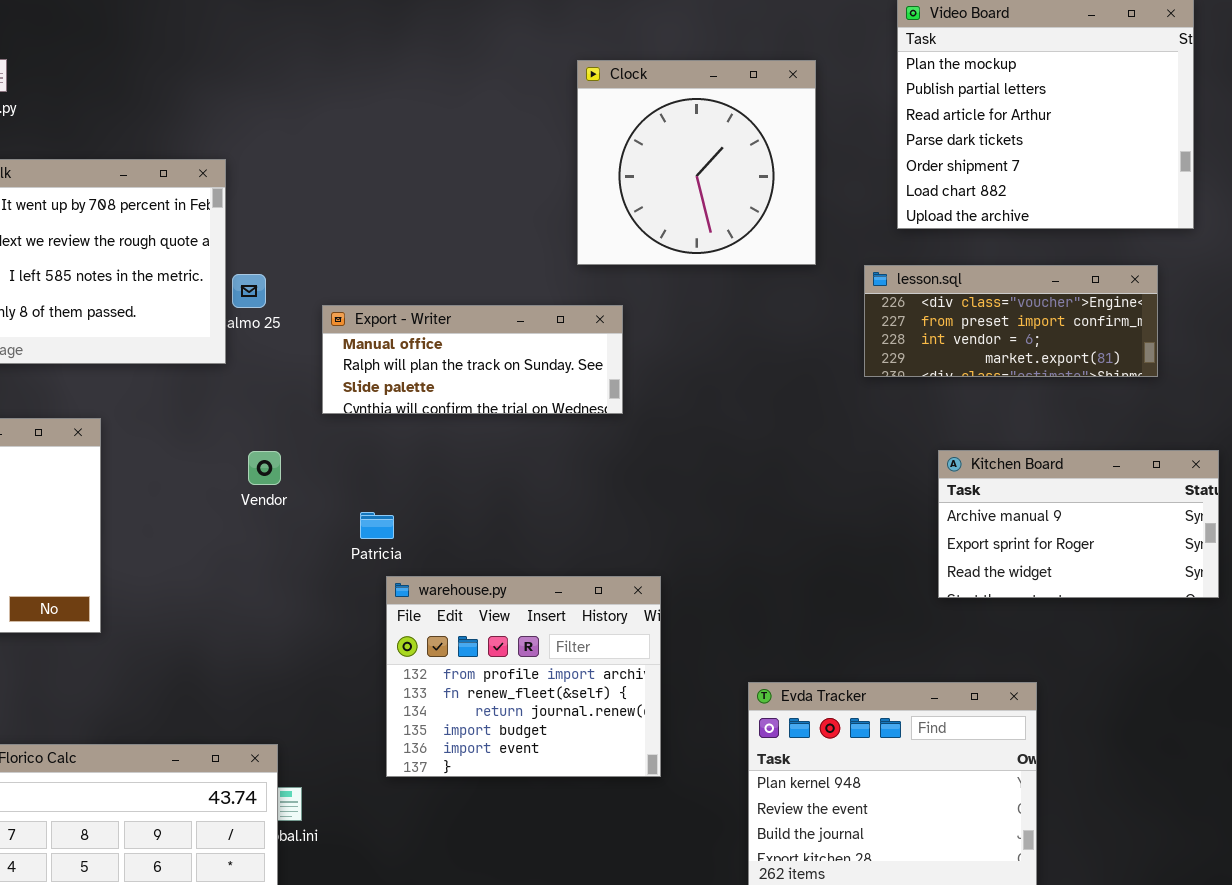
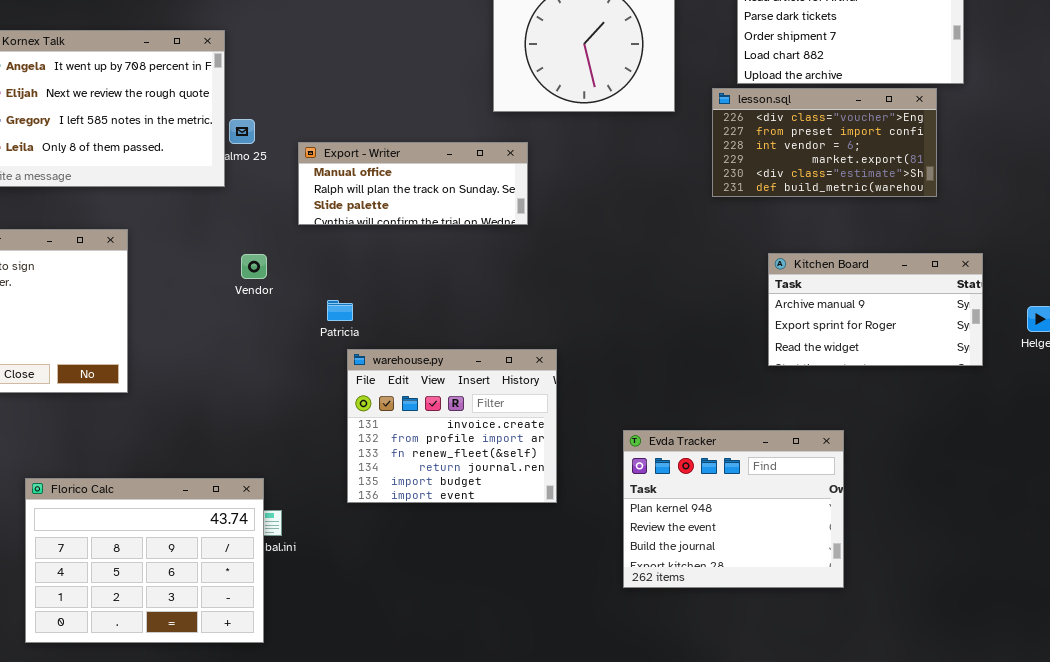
lesson.sql: [864,265,1158,377] -> [712,88,937,197], resized
warehouse.py: [386,576,661,777] -> [347,349,557,503], scrolled up 1 row

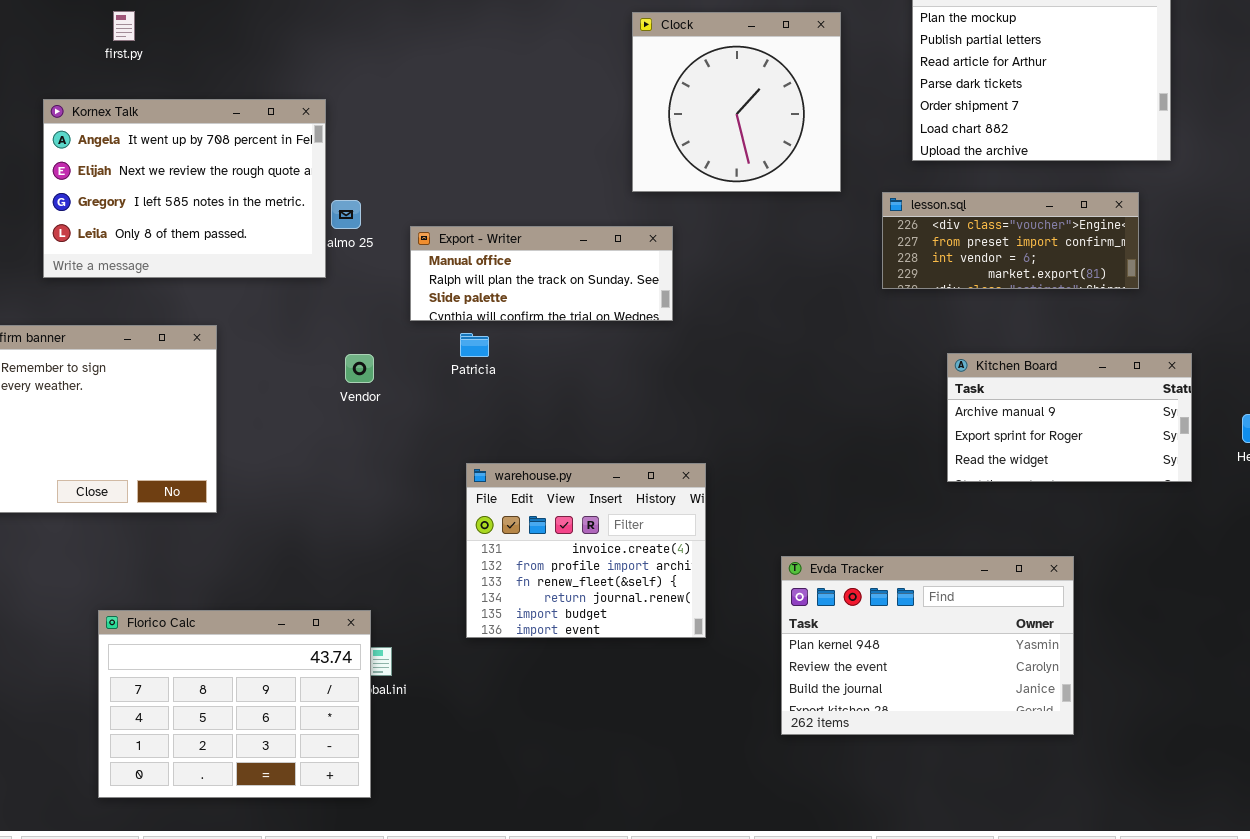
lesson.sql: [712,88,937,197] -> [882,192,1139,289], resized
Patricia: [327,300,353,321] -> [460,333,489,357], moved
Evda Tracker: [623,430,844,588] -> [781,556,1074,735], resized

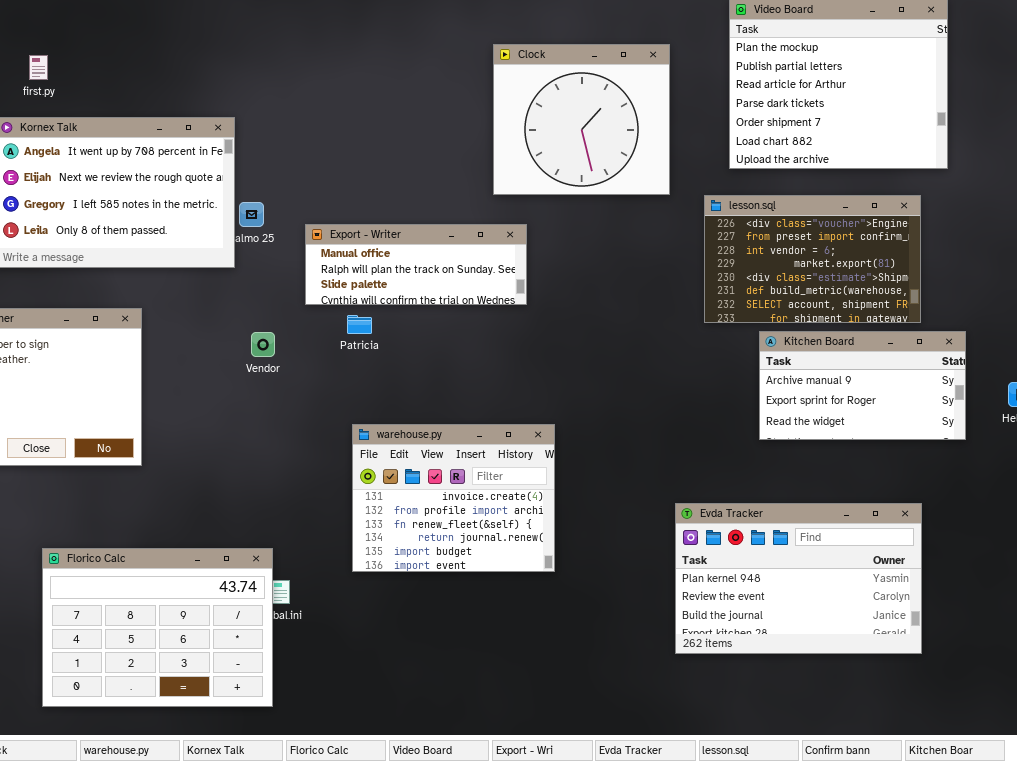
first.py: [113,11,135,41] -> [29,55,48,80], moved
lesson.sql: [882,192,1139,289] -> [704,195,921,323], resized
Evda Tracker: [781,556,1074,735] -> [675,503,922,654], moved

